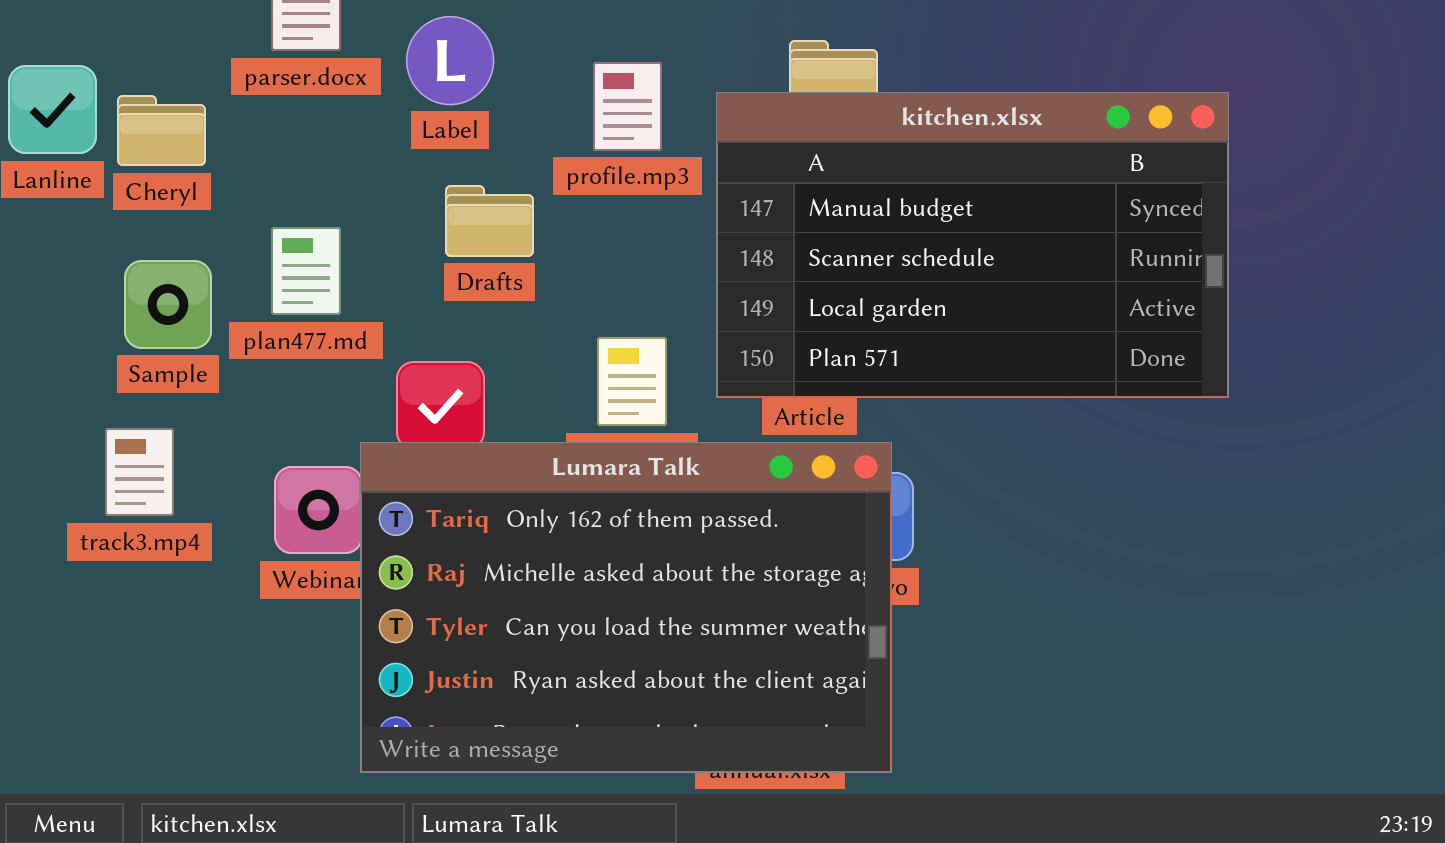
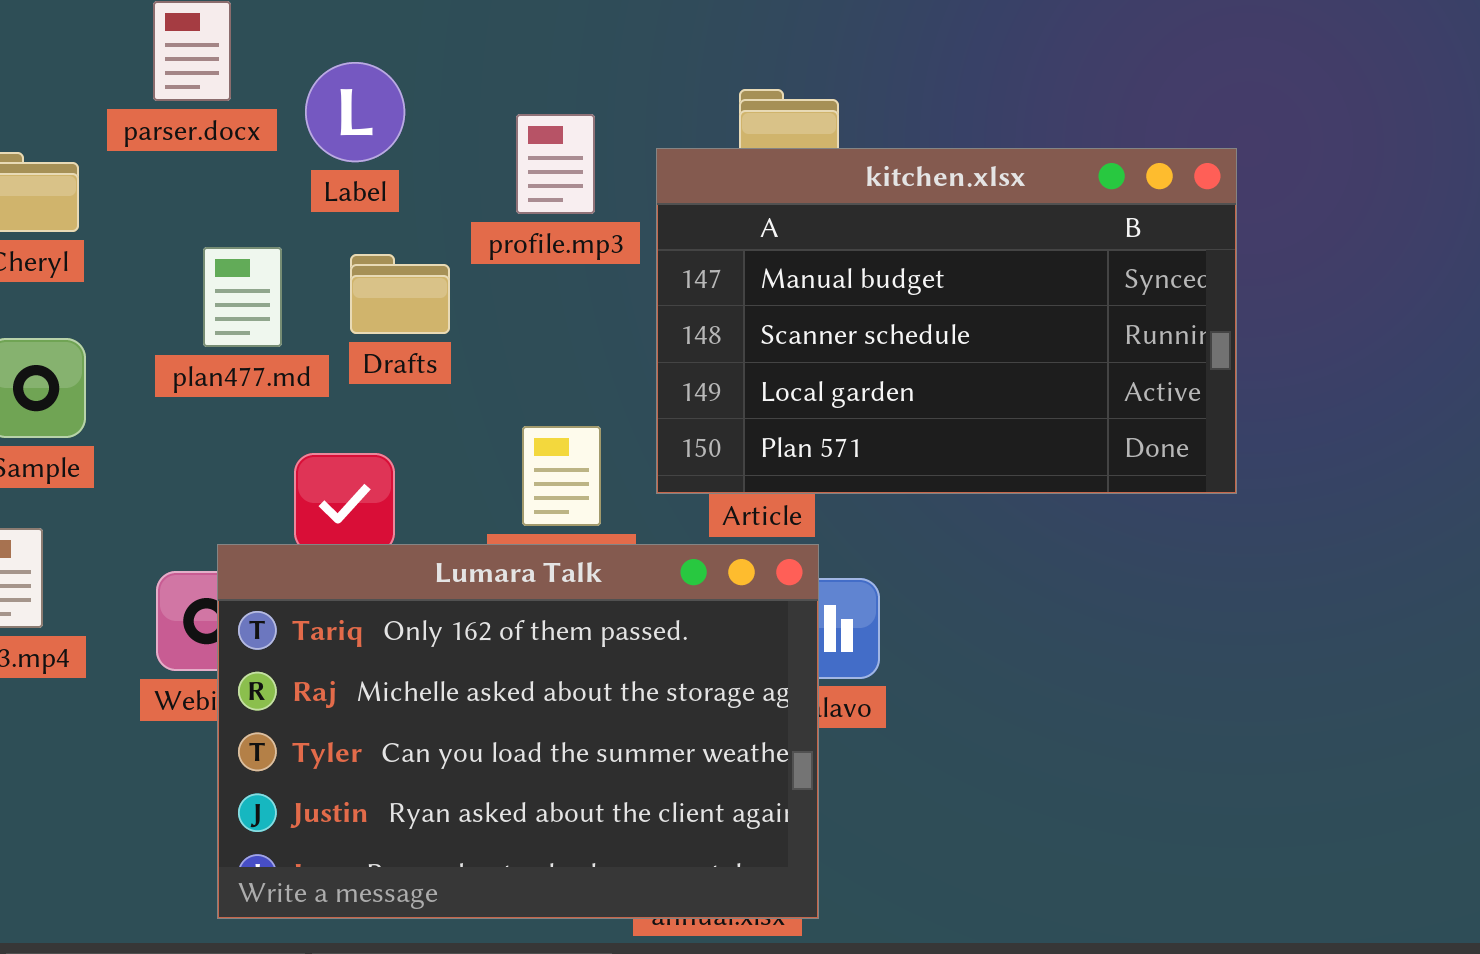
plan477.md: [271,227,341,315] -> [203,247,282,347], moved
Lumara Talk: [360,442,892,773] -> [217,544,819,919], moved

